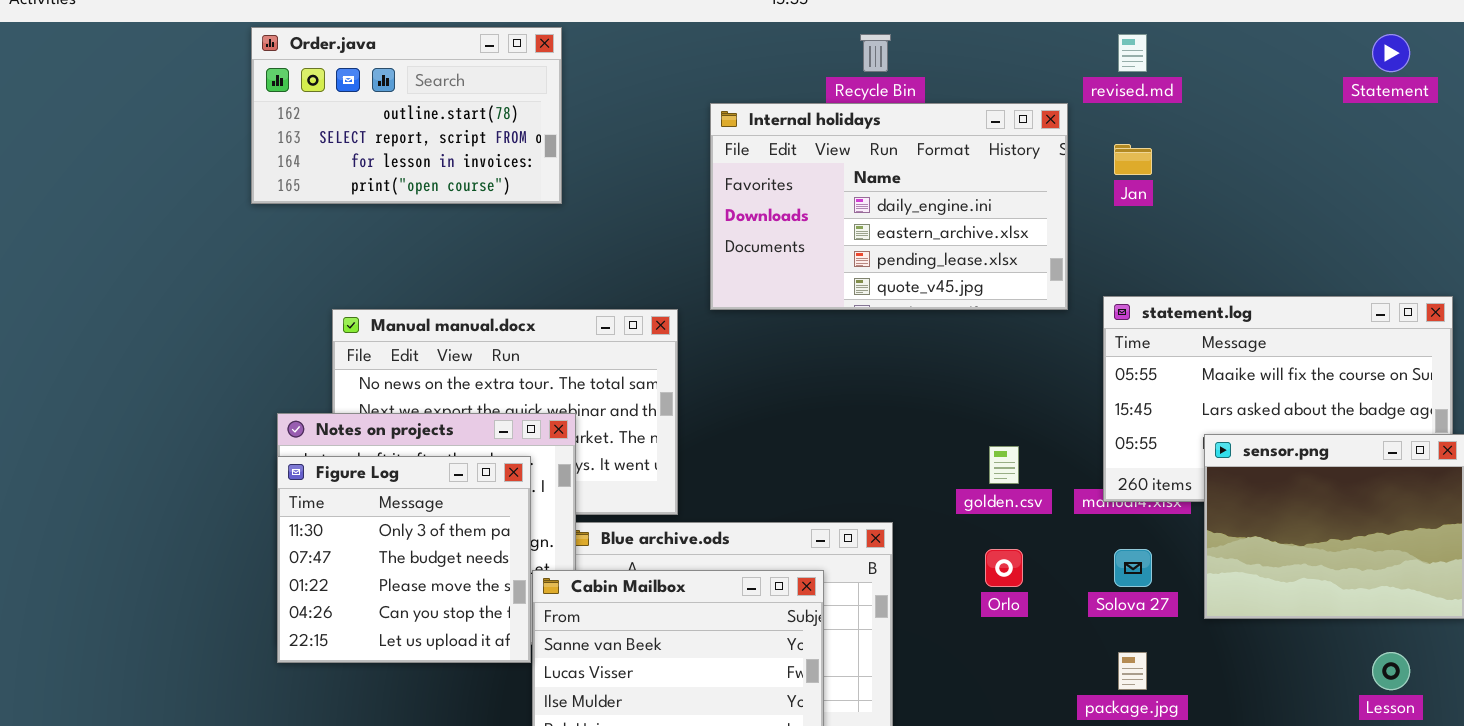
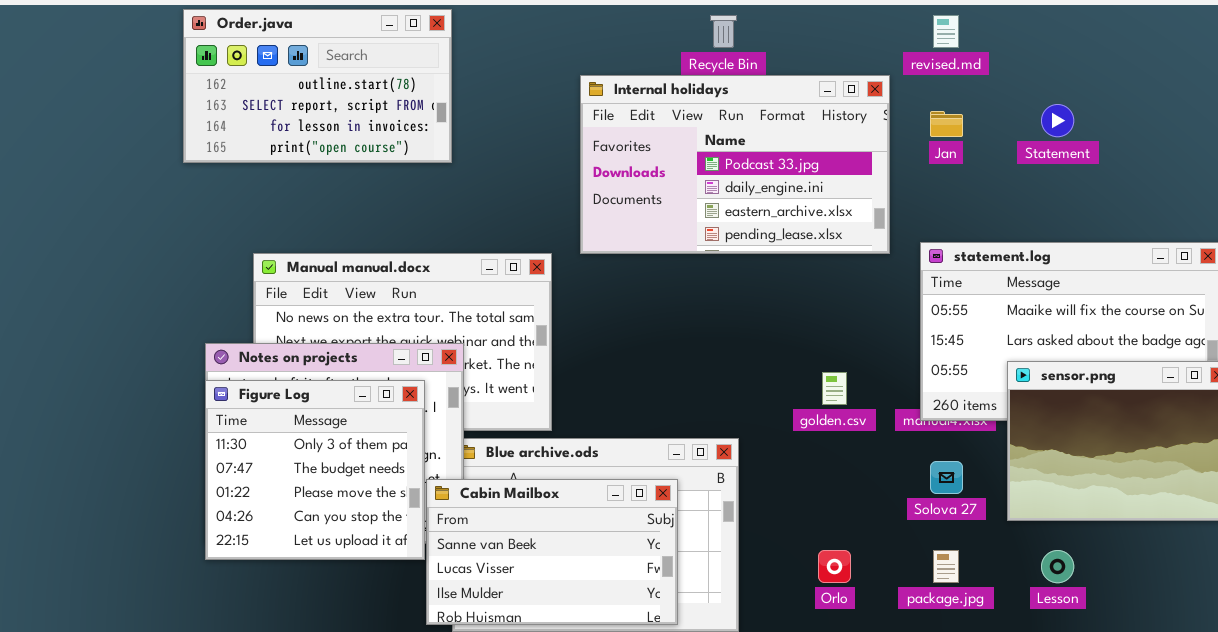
Statement: [1372,34,1410,72] -> [1041,104,1074,137], moved
Internal holidays: [710,103,1068,310] -> [580,75,890,254], scrolled up 1 row
Orlo: [985,549,1023,587] -> [818,550,851,583], moved
Lesson: [1372,652,1410,690] -> [1041,550,1074,583], moved

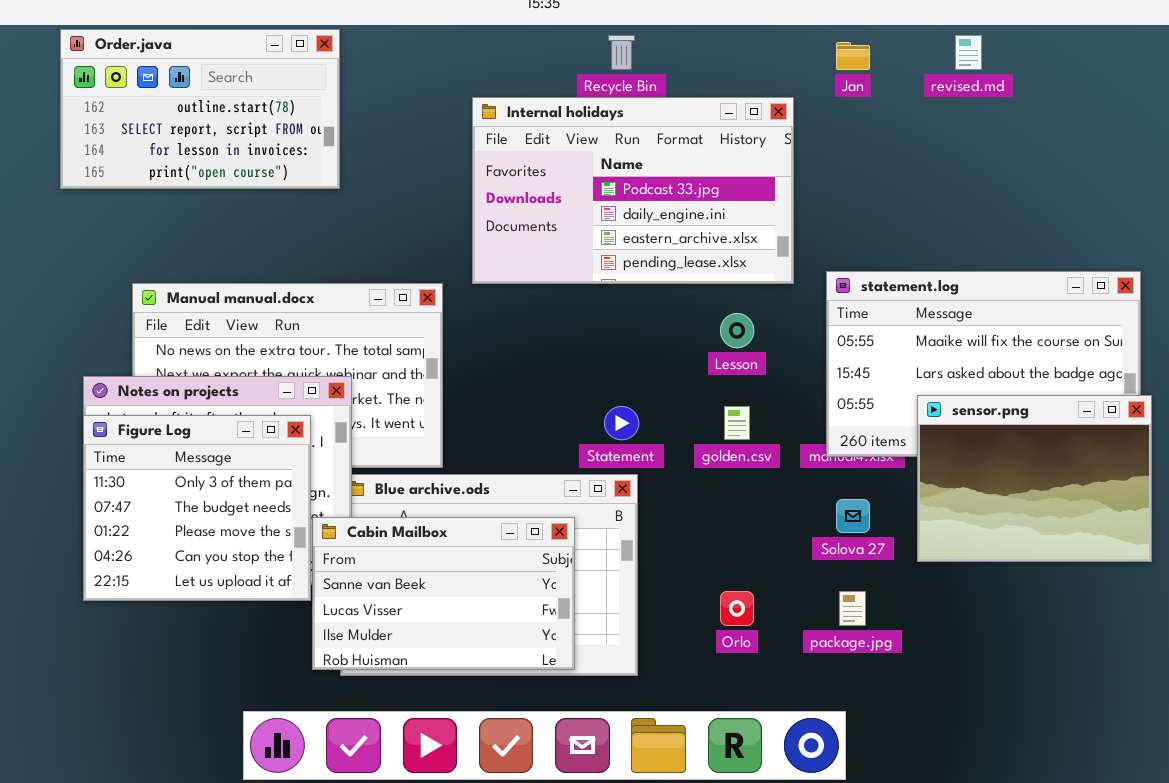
revised.md: [933,15,959,48] -> [955,35,982,70], moved
Statement: [1041,104,1074,137] -> [604,406,639,440], moved
Jan: [930,111,963,137] -> [836,42,870,70], moved
Lesson: [1041,550,1074,583] -> [720,313,754,348], moved

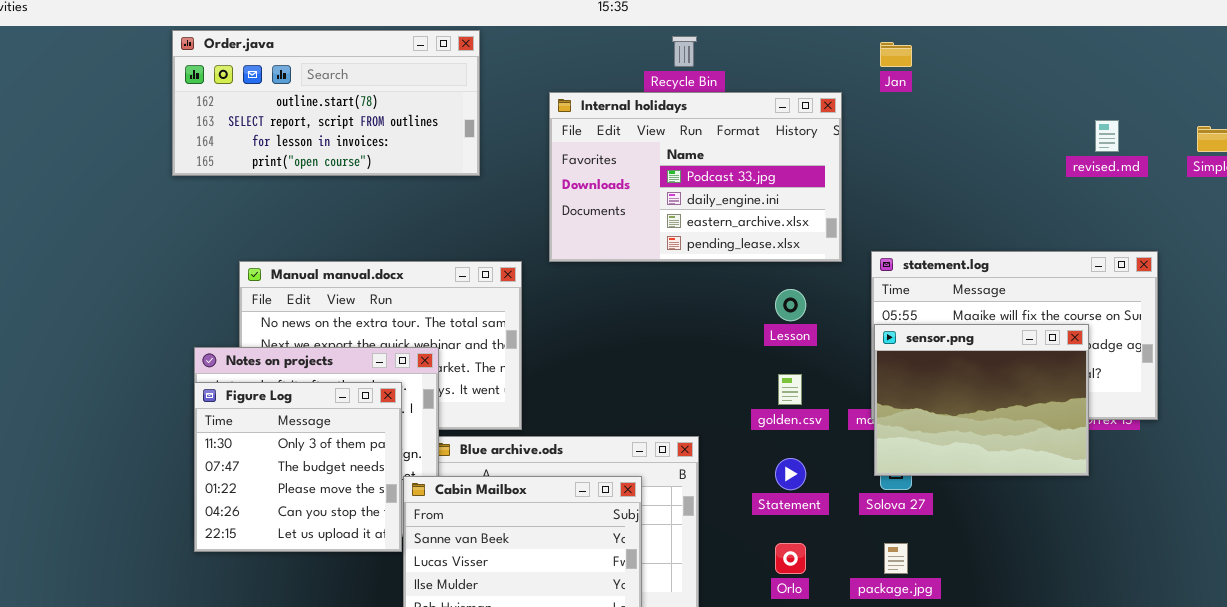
Order.java: [60,29,340,189] -> [172,30,480,176], resized
revised.md: [955,35,982,70] -> [1095,120,1119,152], moved
sensor.png: [917,395,1152,562] -> [874,324,1089,476], moved
Statement: [604,406,639,440] -> [775,458,806,490], moved

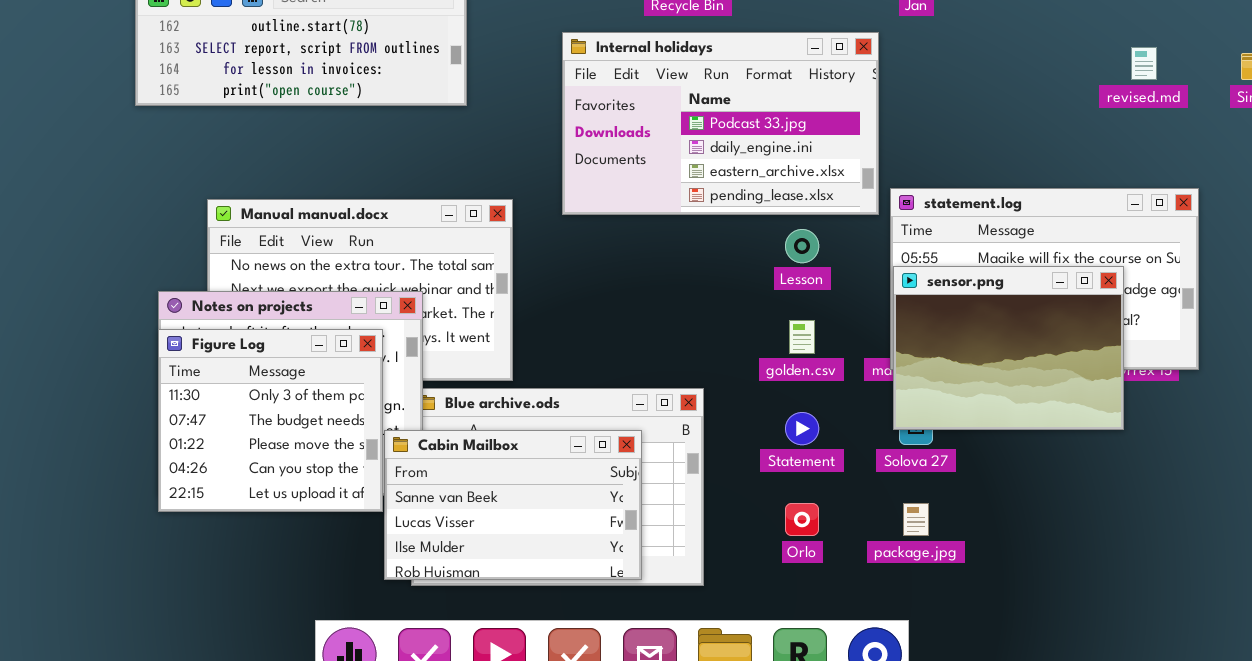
Internal holidays: [549,92,842,262] -> [562,32,879,215], moved

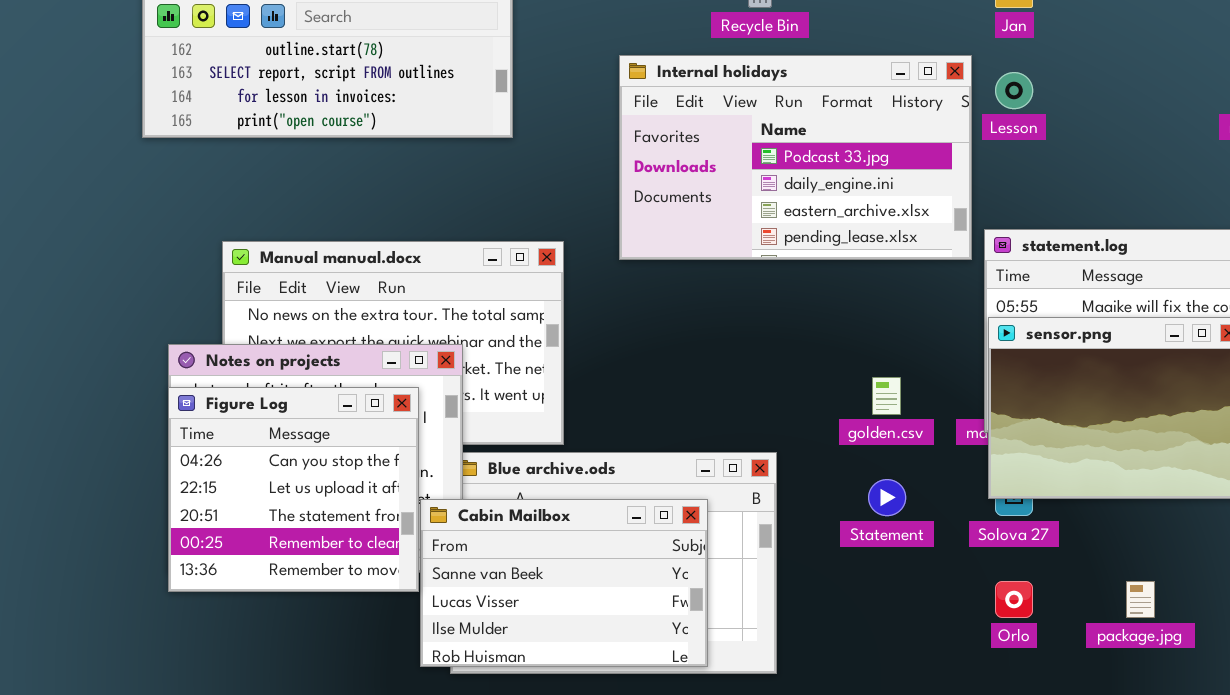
Lesson: [785,229,819,263] -> [995,72,1033,109], moved
Figure Log: [158,329,383,512] -> [168,387,419,592], scrolled down 3 rows
Orlo: [785,503,819,536] -> [995,581,1033,618], moved
package.jpg: [903,503,929,536] -> [1126,581,1155,618], moved

